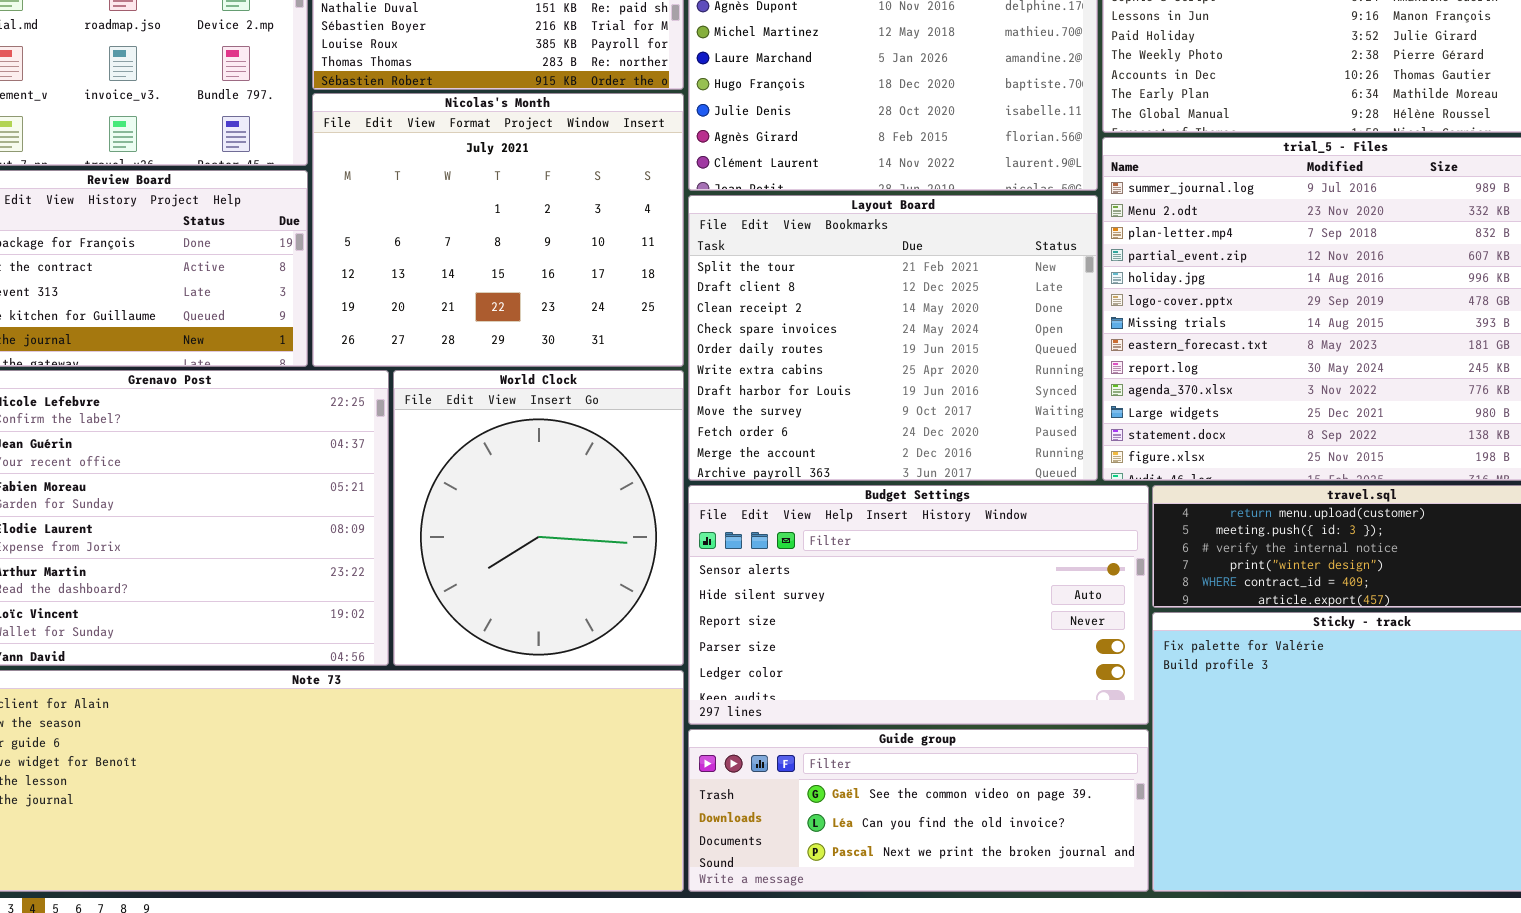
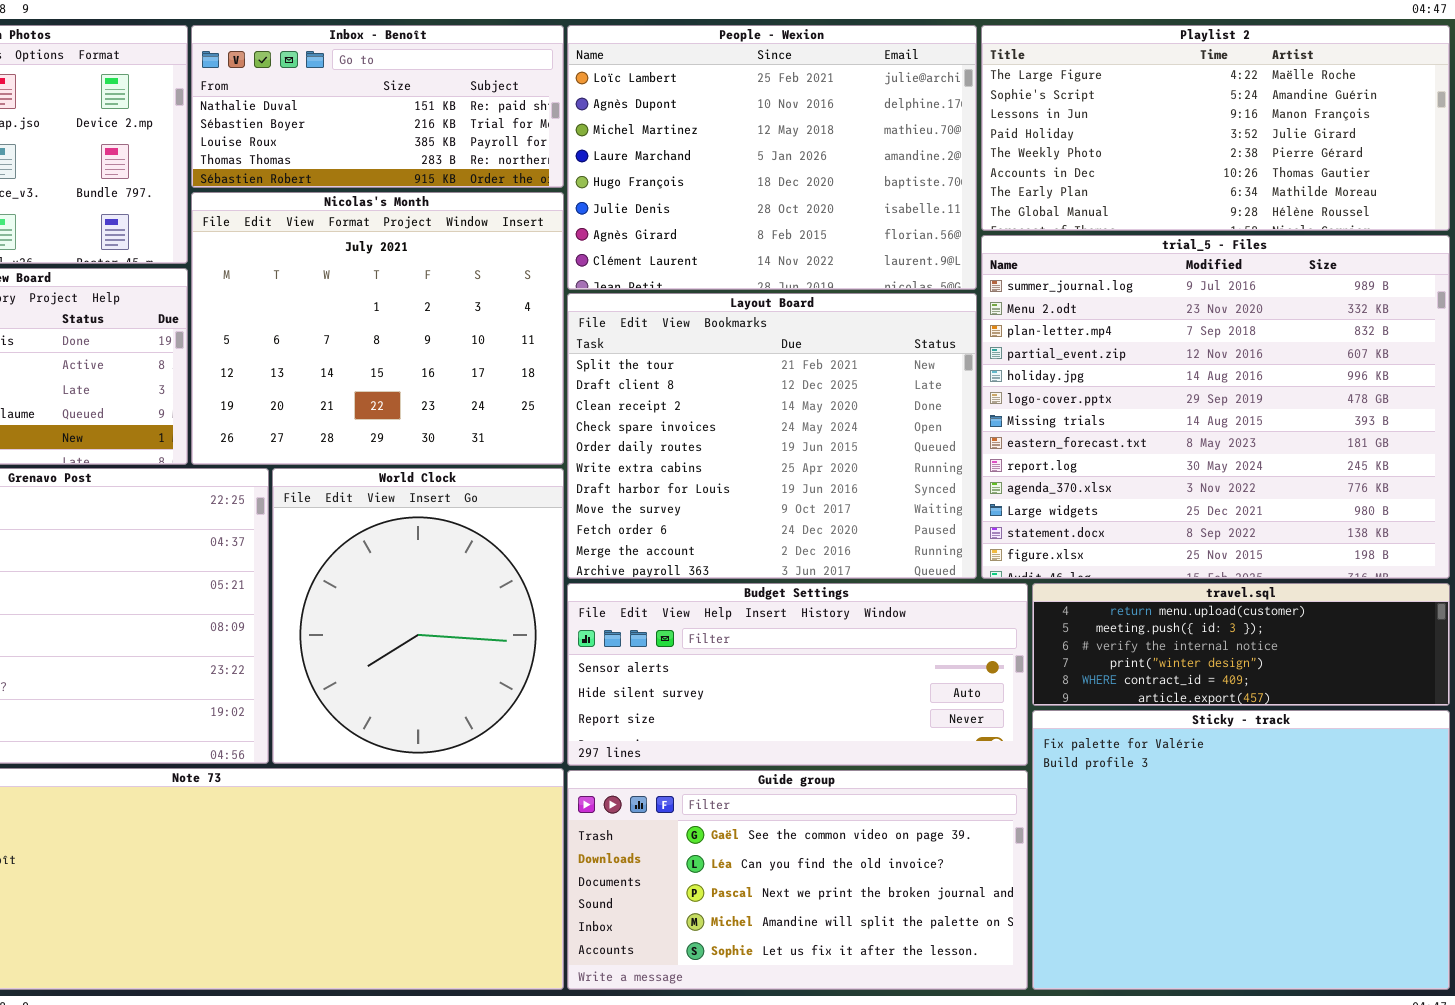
Budget Settings: [688,485,1149,725] -> [567,583,1028,766], resized
Guide group: [688,729,1149,892] -> [567,770,1028,990], resized

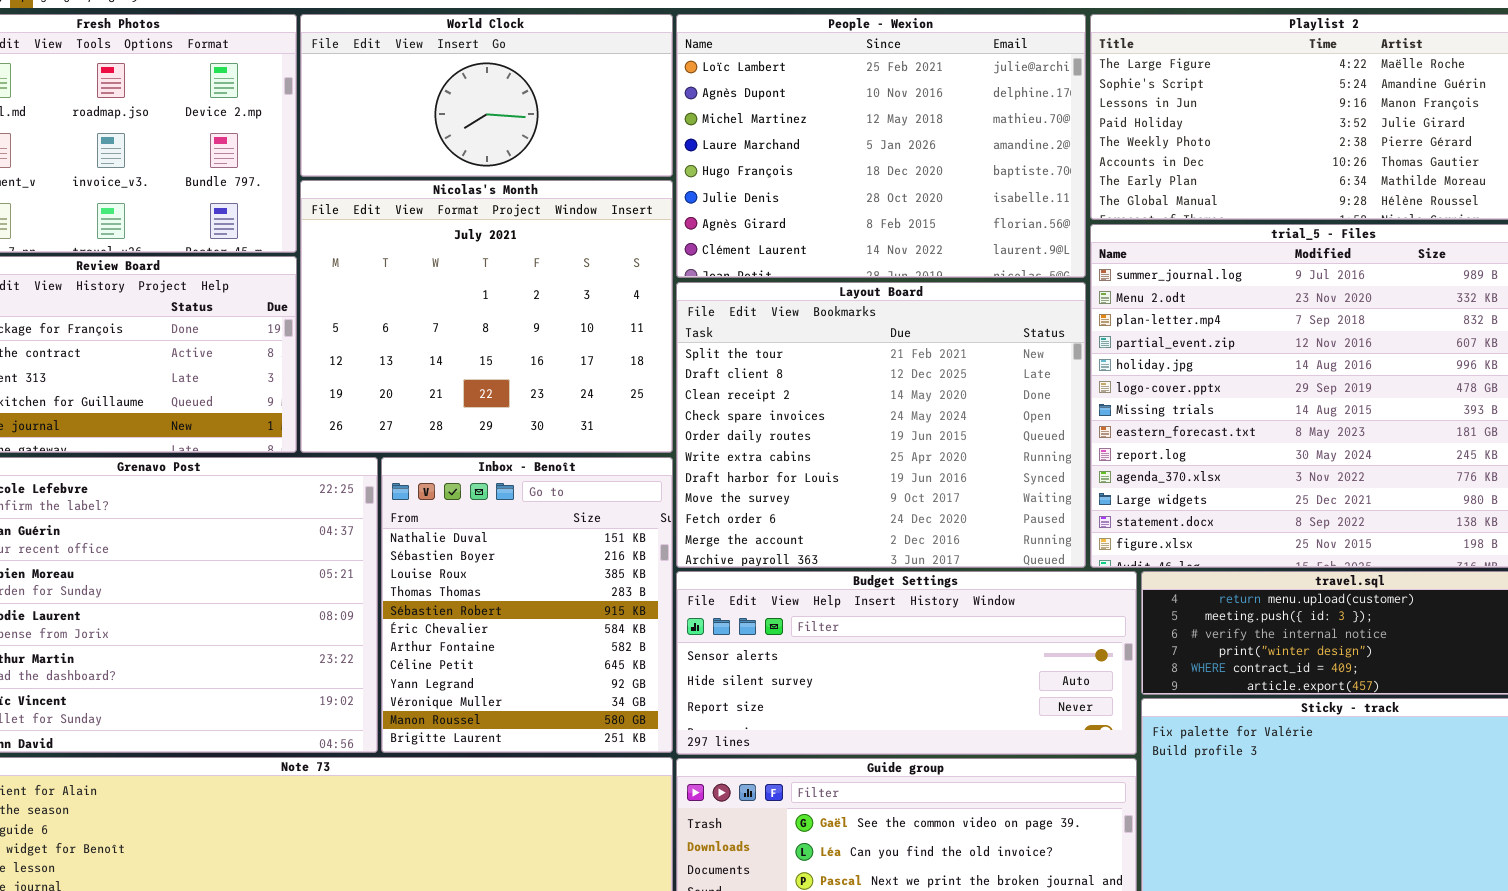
Inbox - Benoît: [191,25,564,188] -> [381,457,673,753], moved, resized
World Clock: [272,468,564,764] -> [300,14,673,177], moved, resized

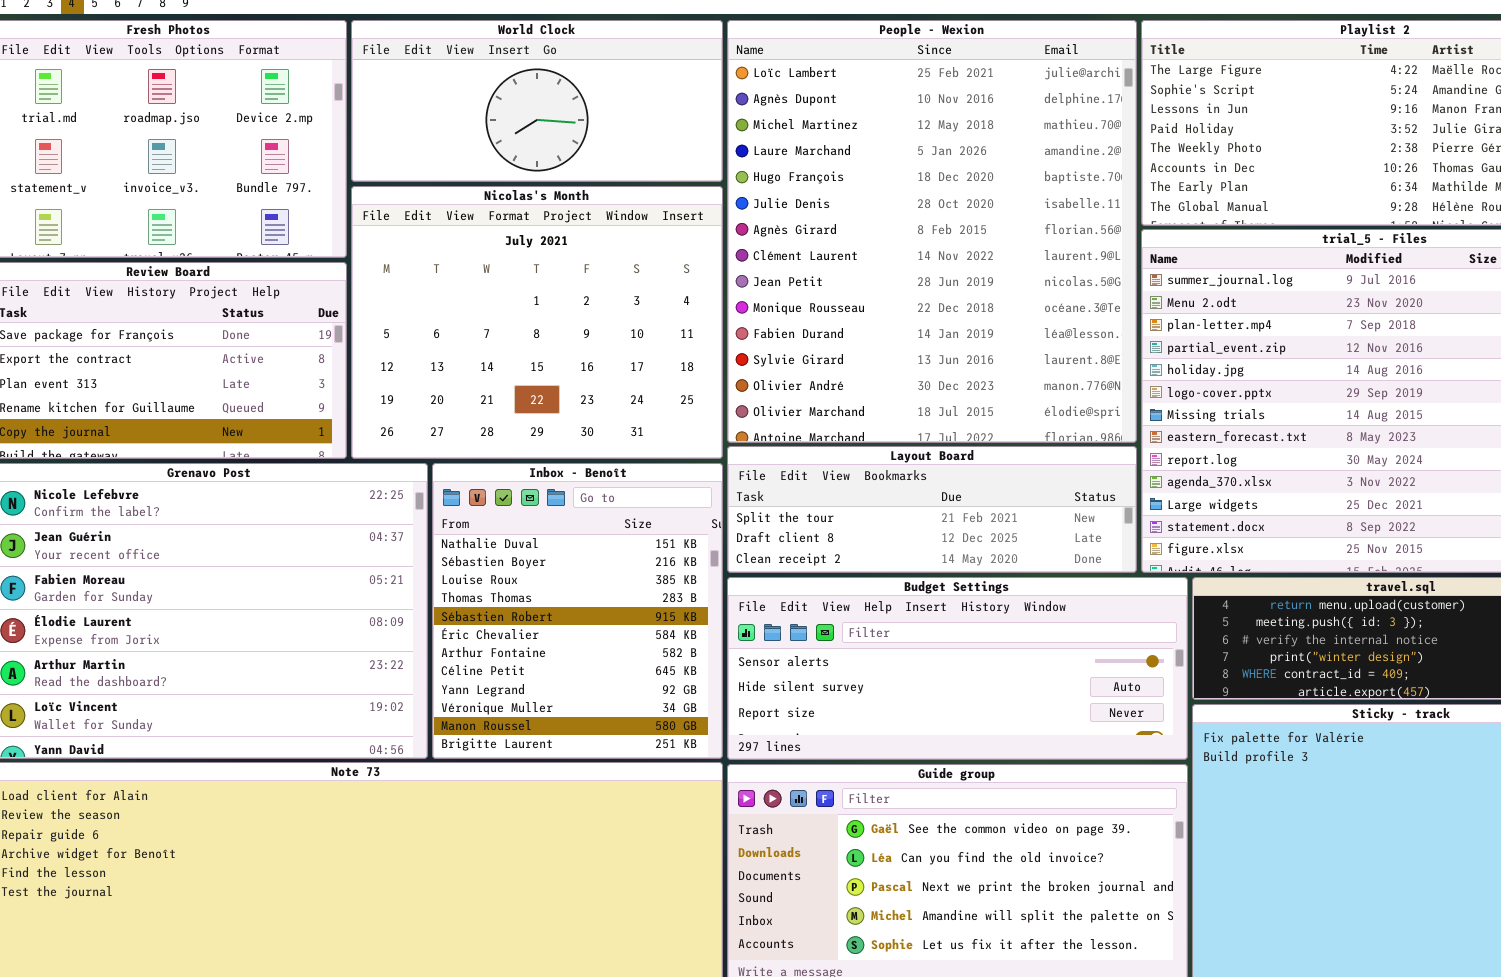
People - Wexion: [676,14,1086,278] -> [727,20,1137,443], resized
Layout Board: [676,282,1086,568] -> [727,446,1137,573], resized

